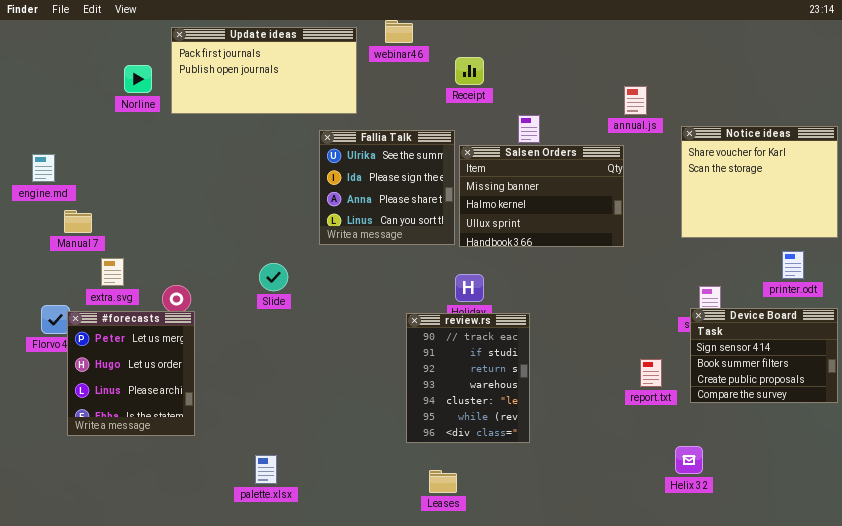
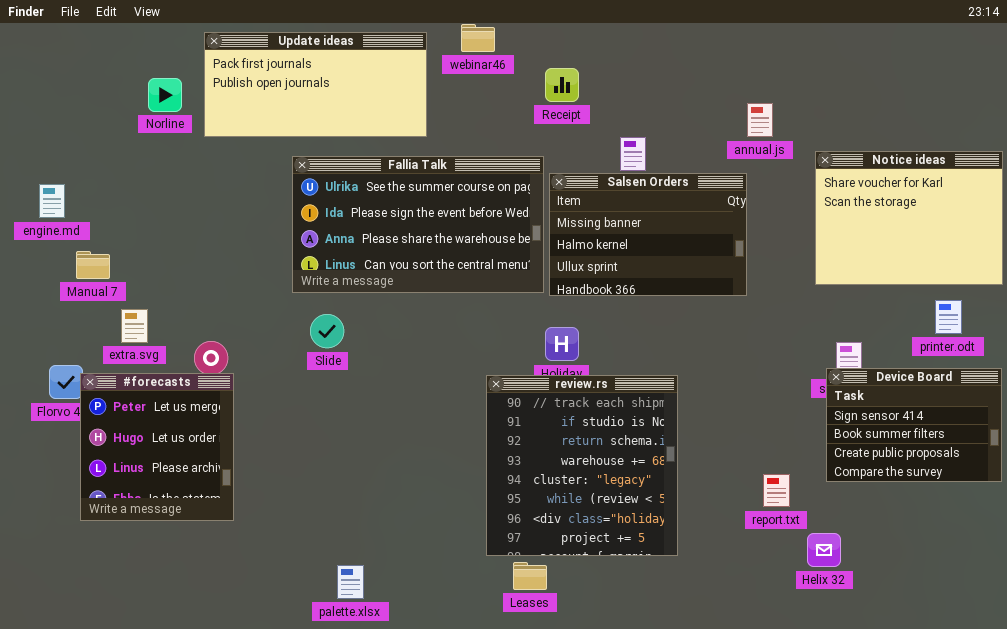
Fallia Talk: [319,130,455,245] -> [292,156,544,293], resized
review.rs: [406,313,530,443] -> [486,375,678,556], resized
report.txt: [640,359,662,387] -> [763,474,790,507], moved
palette.xlsx: [255,455,277,484] -> [337,565,364,599], moved

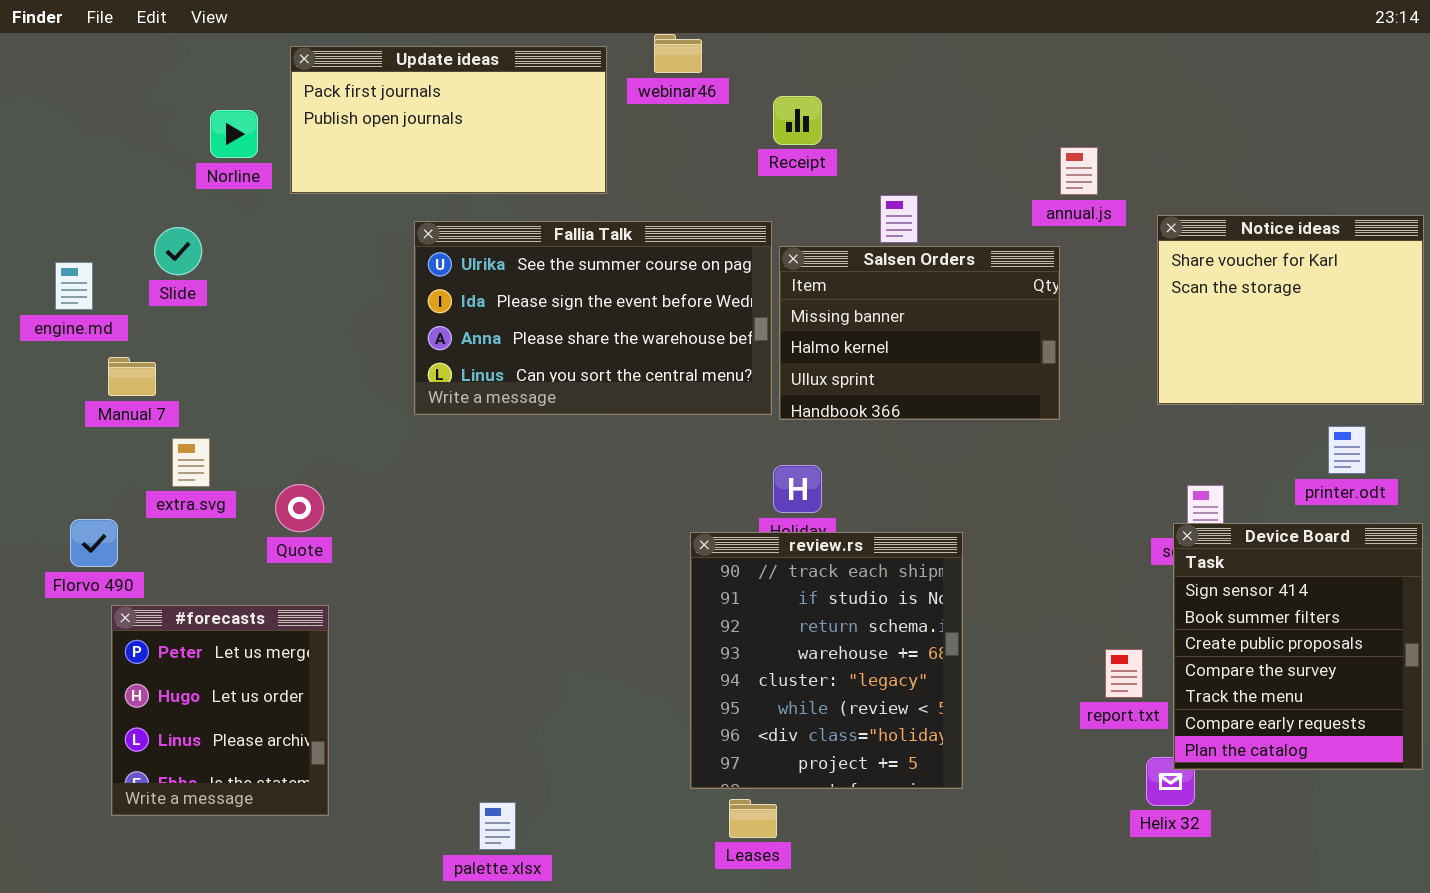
Slide: [310,314,344,348] -> [154,227,202,275], moved
Device Board: [826,368,1002,482] -> [1173,523,1423,770], resized
#forecasts: [80,373,234,521] -> [111,605,329,816], moved
report.txt: [763,474,790,507] -> [1105,649,1143,698], moved

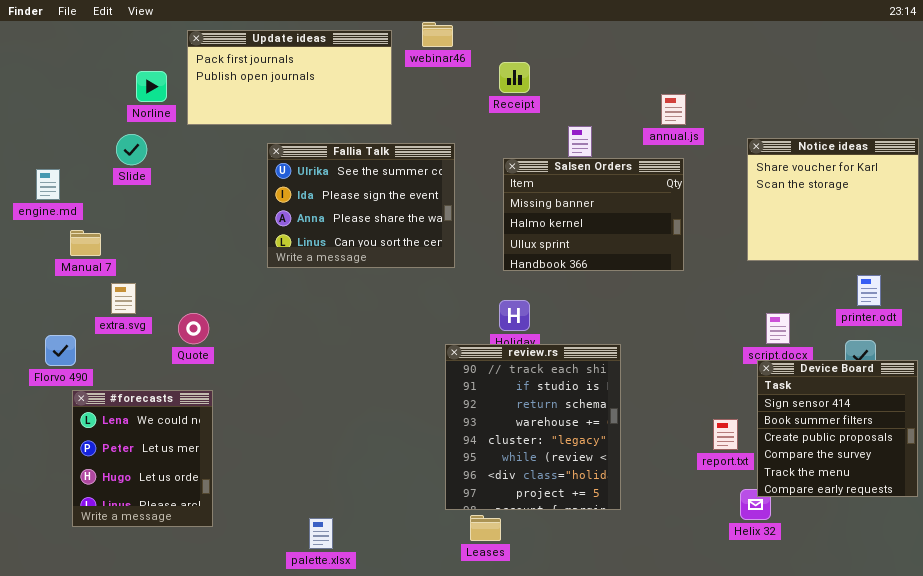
annual.js: [1060,147,1098,195] -> [661,94,686,125], moved
Fallia Talk: [414,221,772,415] -> [267,143,455,268], resized
Slide: [154,227,202,275] -> [116,134,147,165], moved
Device Board: [1173,523,1423,770] -> [757,360,918,497], resized
#forecasts: [111,605,329,816] -> [72,390,213,527], scrolled up 1 row

